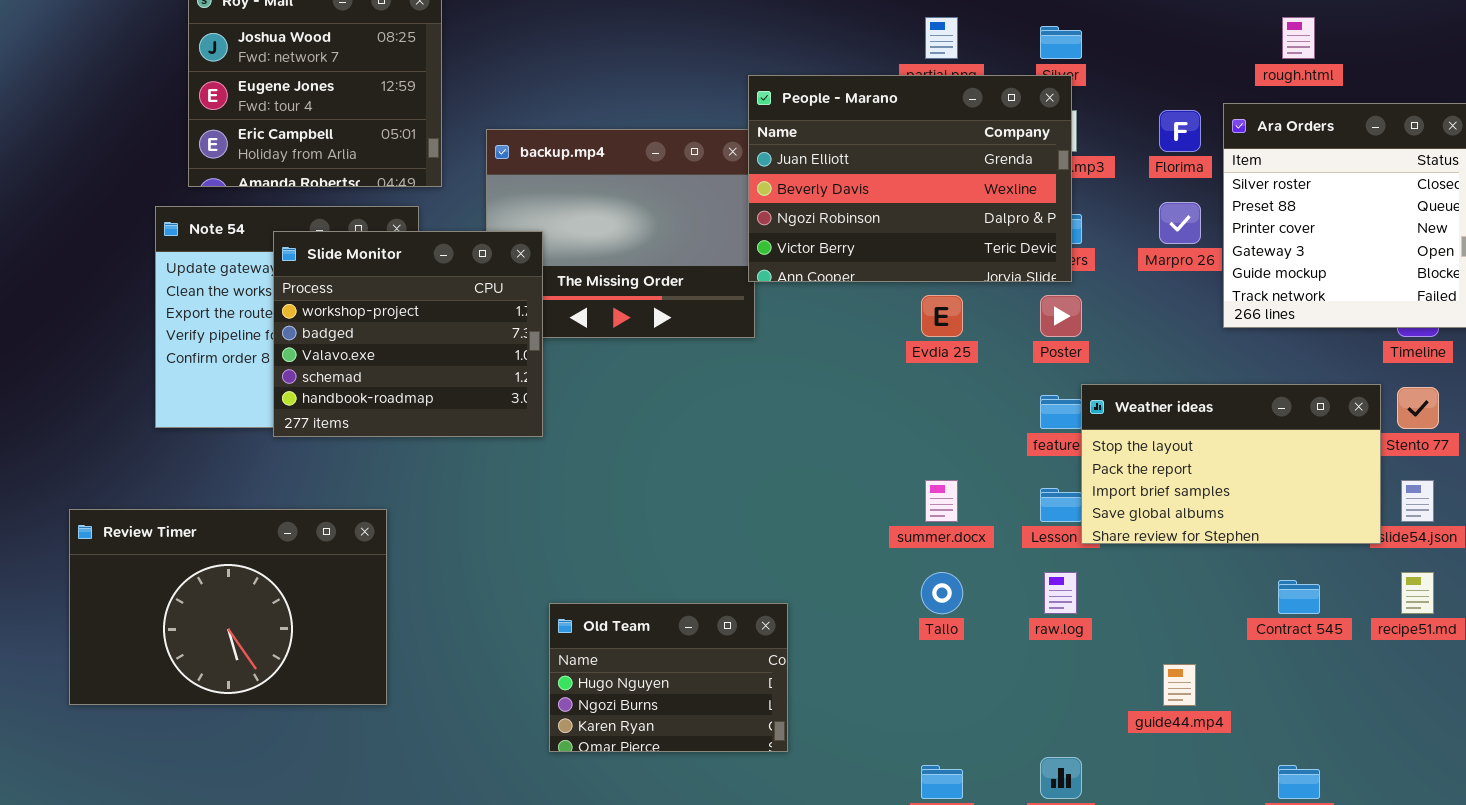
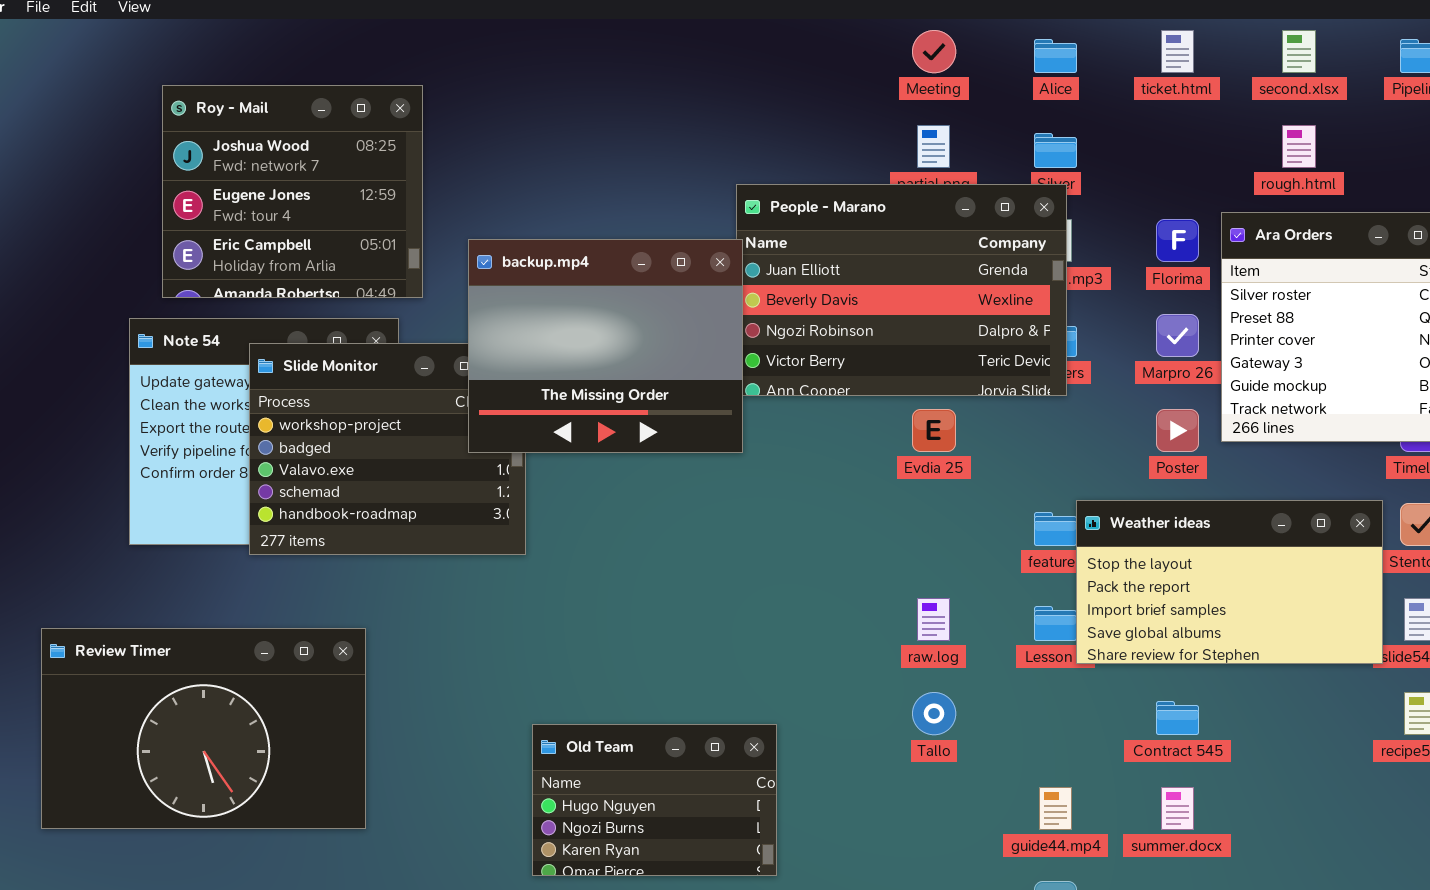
backup.mp4: [486,129,755,338] -> [468,239,743,453], raised
Poster: [1040,295,1082,337] -> [1156,409,1199,452], moved
summer.docx: [925,480,958,522] -> [1161,787,1194,830], moved
raw.log: [1044,572,1077,614] -> [917,598,950,641], moved
Contract 545: [1278,580,1320,614] -> [1156,701,1199,735], moved
guide44.mp4: [1163,664,1196,706] -> [1039,787,1072,830], moved

